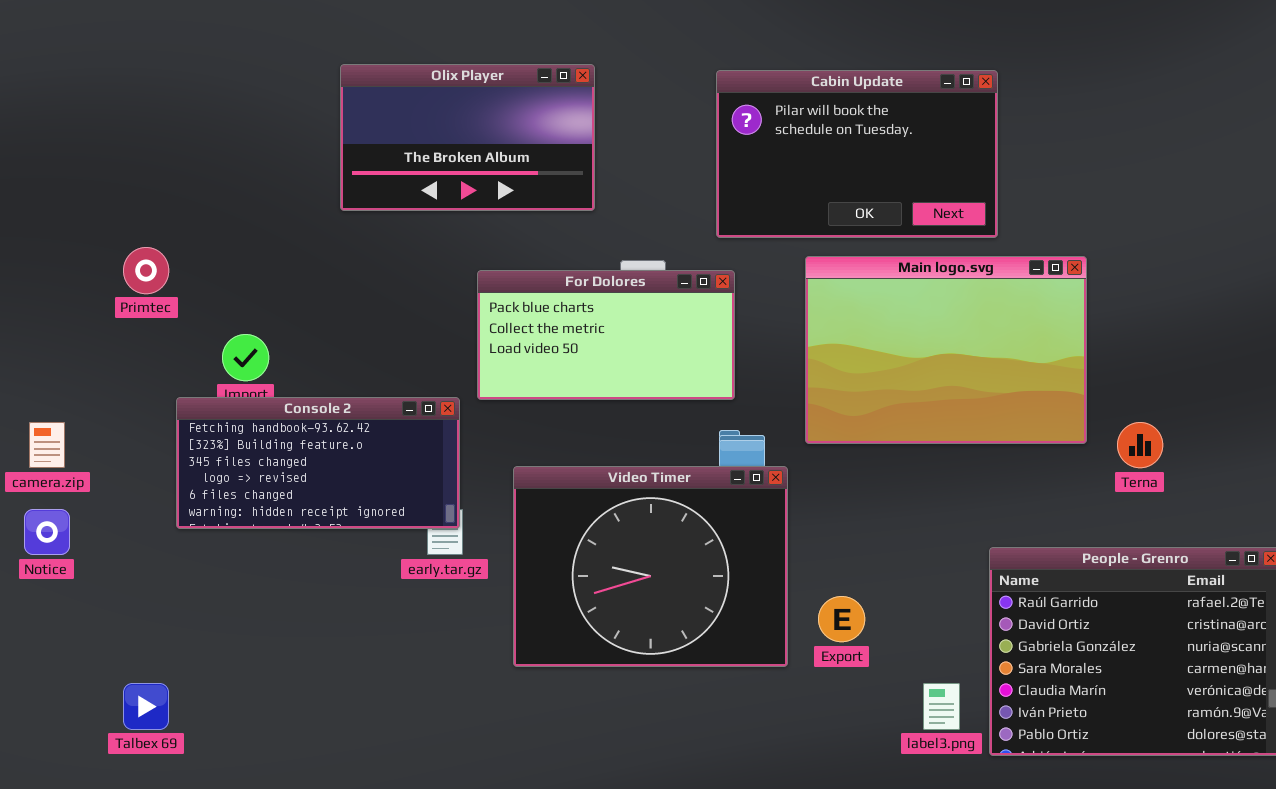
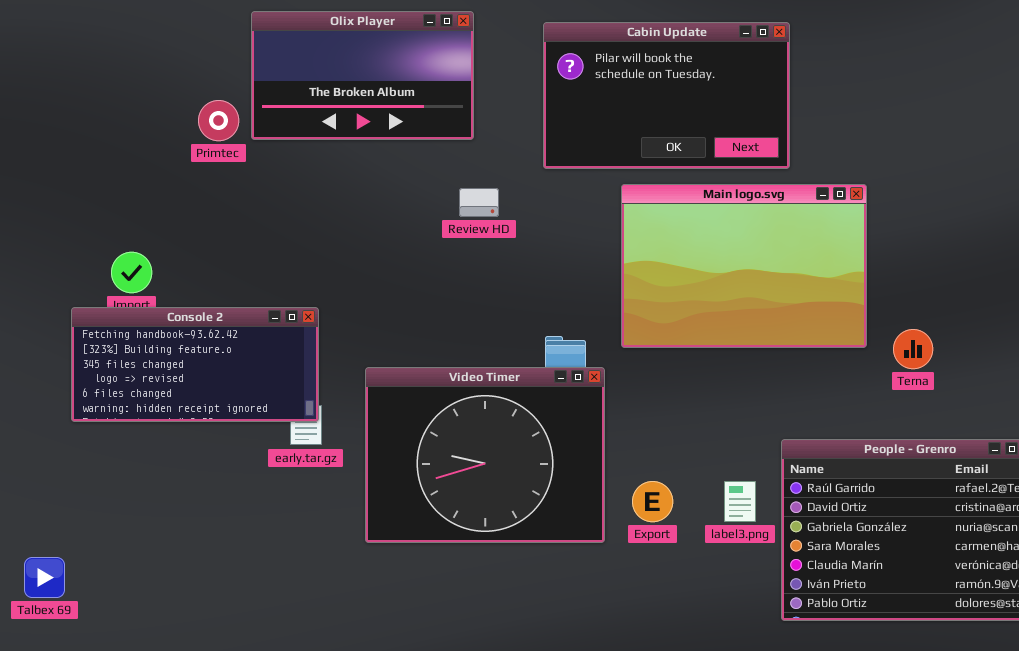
Olix Player: [340,64,595,211] -> [251,11,474,140], moved
Primtec: [123,247,169,294] -> [198,100,239,141], moved
For Dolores: [477,270,735,400] -> none, closed
label3.png: [923,683,960,730] -> [724,481,756,522], moved

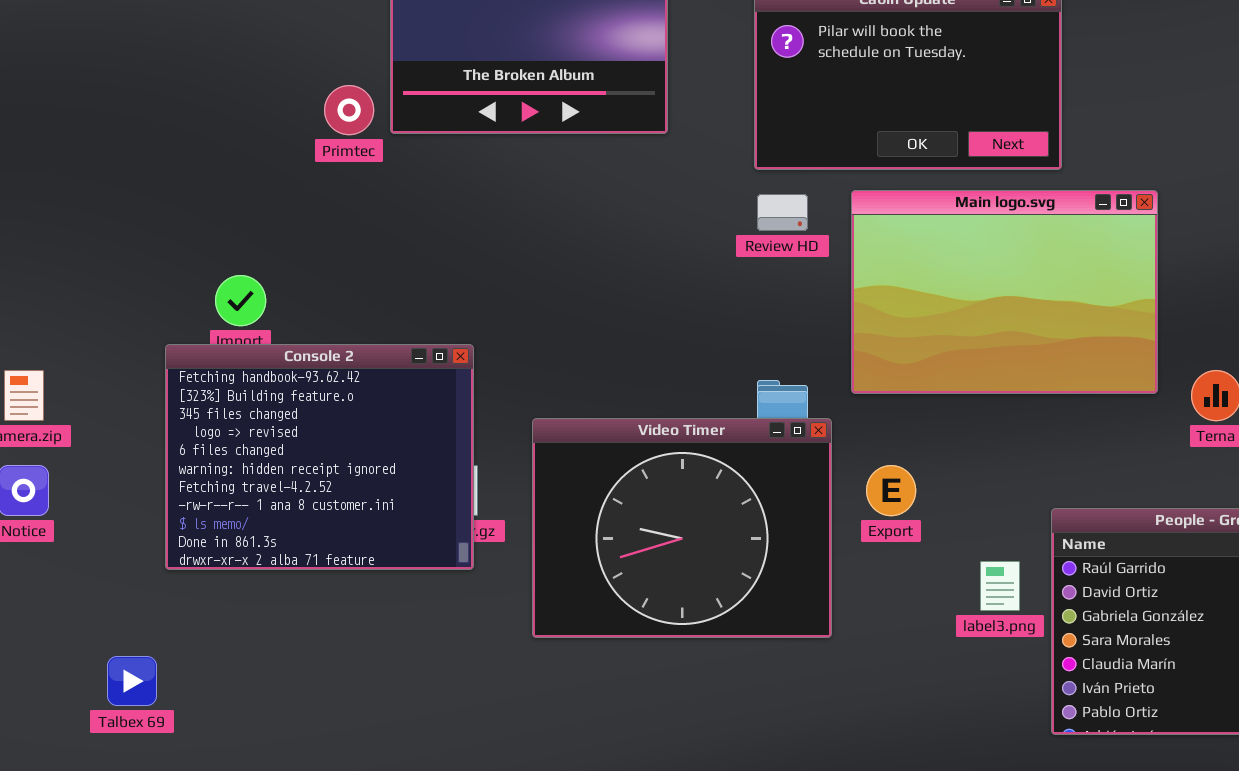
Review HD: [459,188,499,217] -> [757,194,808,231], moved
Console 2: [71,307,319,422] -> [165,344,474,570], resized
Export: [632,481,673,522] -> [866,465,916,516], moved

